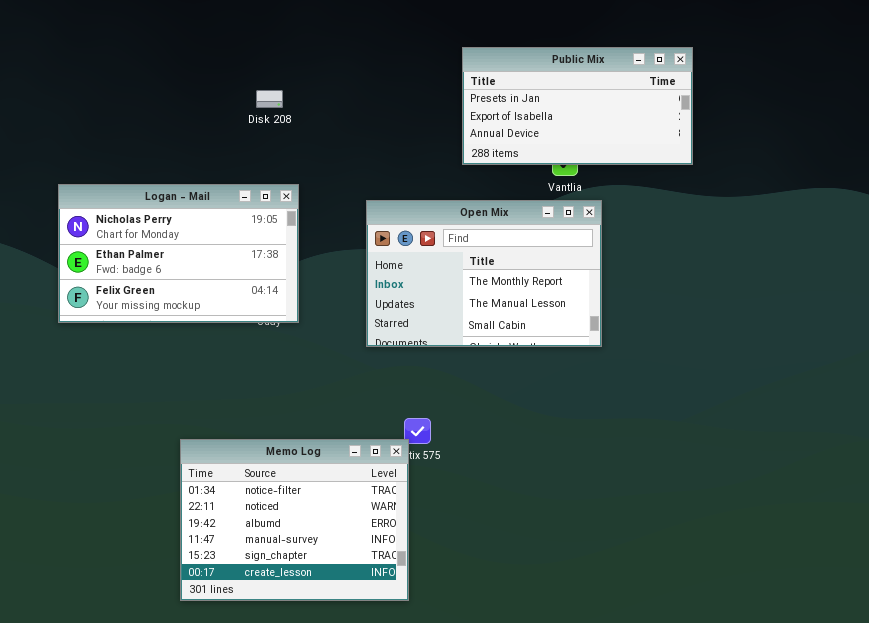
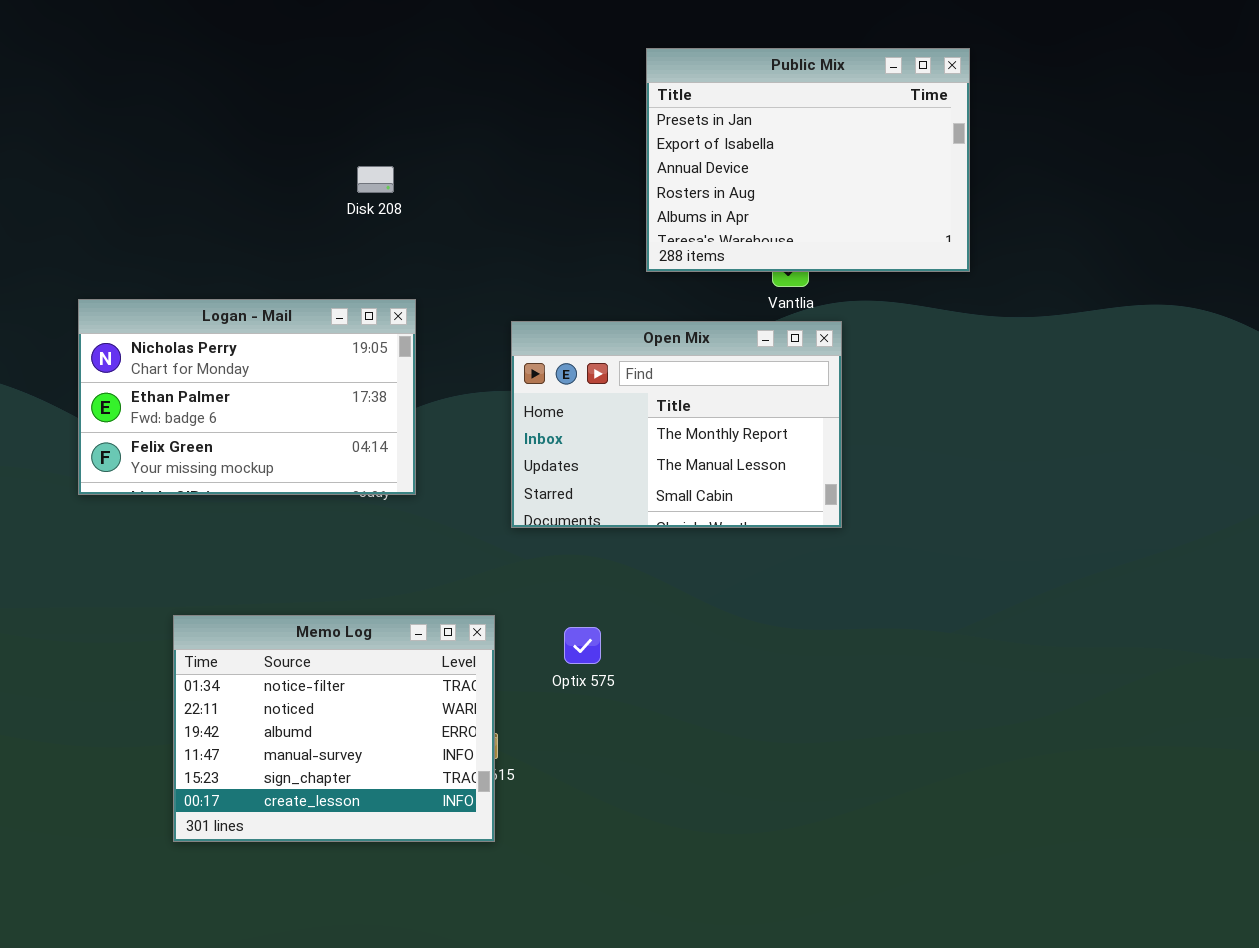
Public Mix: [462,47,693,165] -> [646,48,970,272], resized
Memo Log: [180,439,409,601] -> [173,615,495,842], moved

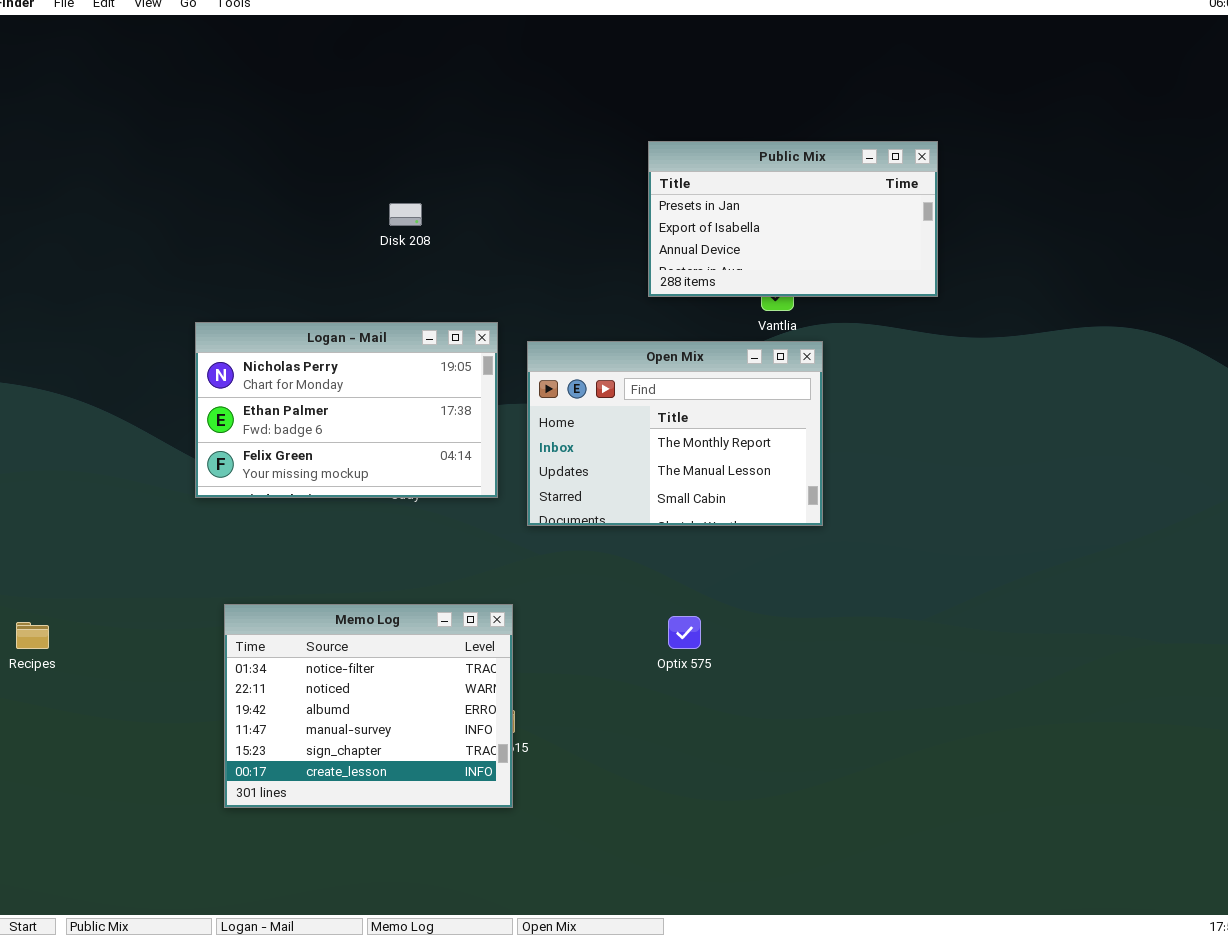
Public Mix: [646,48,970,272] -> [648,141,938,297], resized
Logan - Mail: [78,299,416,495] -> [195,322,498,498], moved
Optix 575: [564,627,601,664] -> [668,616,701,649], moved

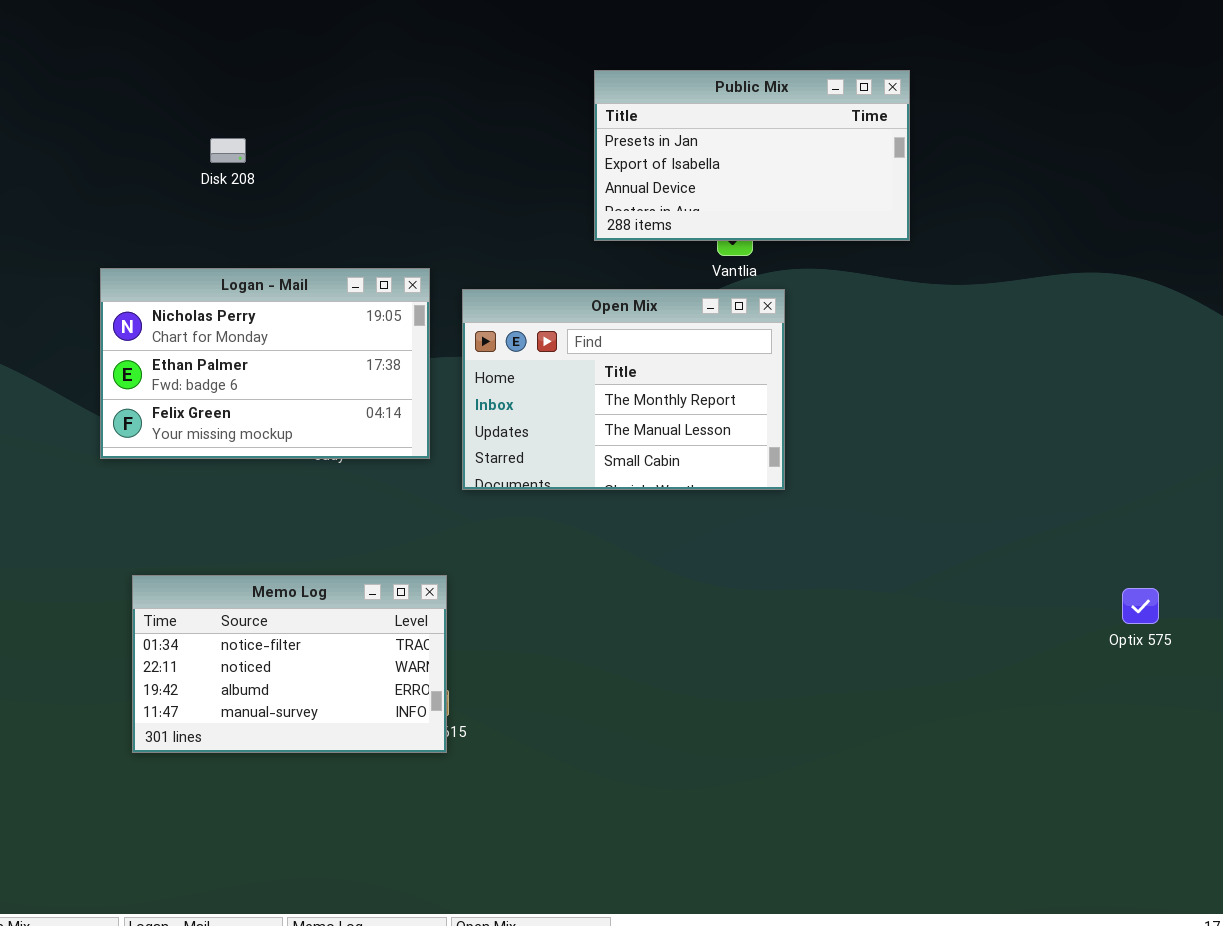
Disk 208: [389,203,422,226] -> [210,138,246,163], moved
Memo Log: [224,604,513,808] -> [132,575,447,753], resized
Optix 575: [668,616,701,649] -> [1122,588,1159,624], moved

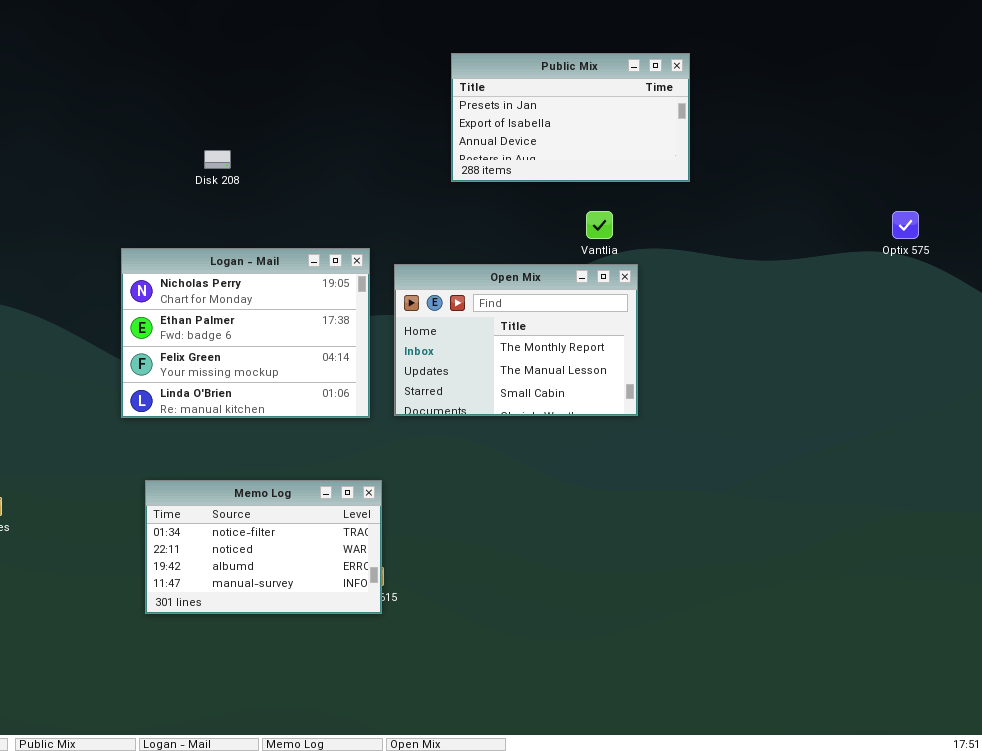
Public Mix: [594,70,910,241] -> [451,53,690,182], moved
Logan - Mail: [100,268,430,459] -> [121,248,370,418], resized
Optix 575: [1122,588,1159,624] -> [892,211,919,239], moved

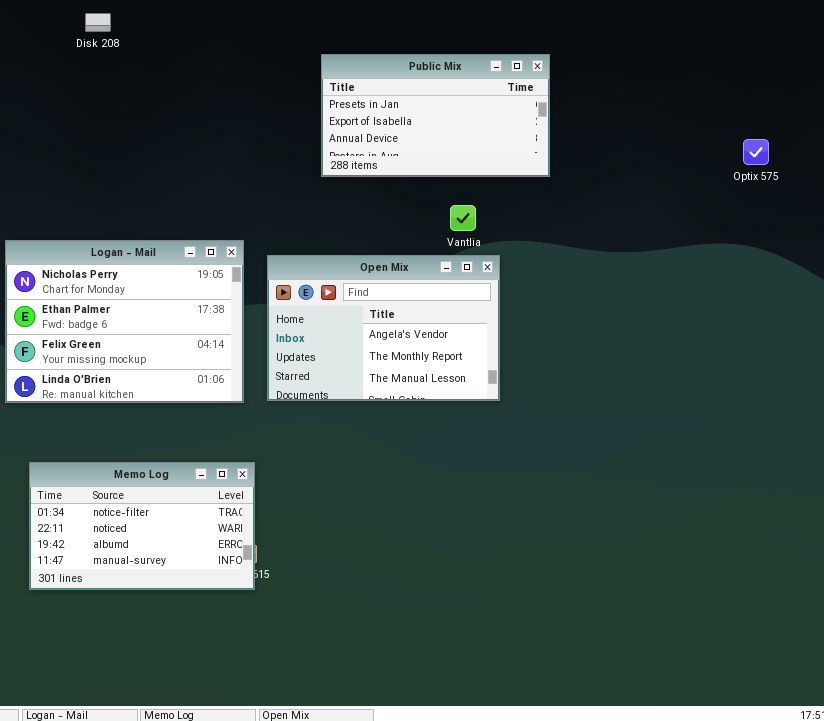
Disk 208: [204,150,231,169] -> [85,13,111,32], moved
Optix 575: [892,211,919,239] -> [743,139,769,165], moved
Open Mix: [394,264,638,416] -> [267,255,500,401], scrolled up 1 row

